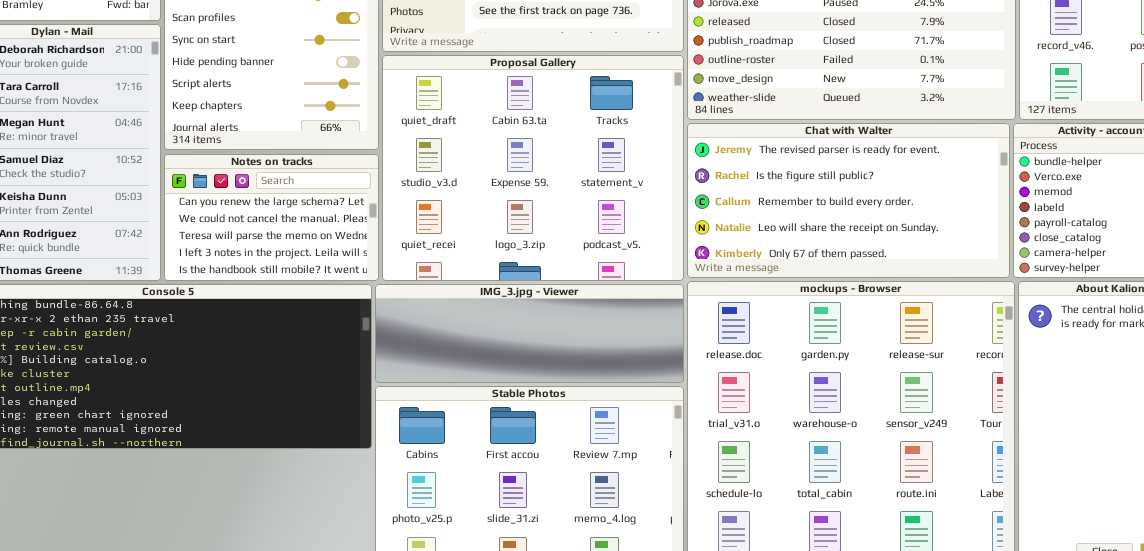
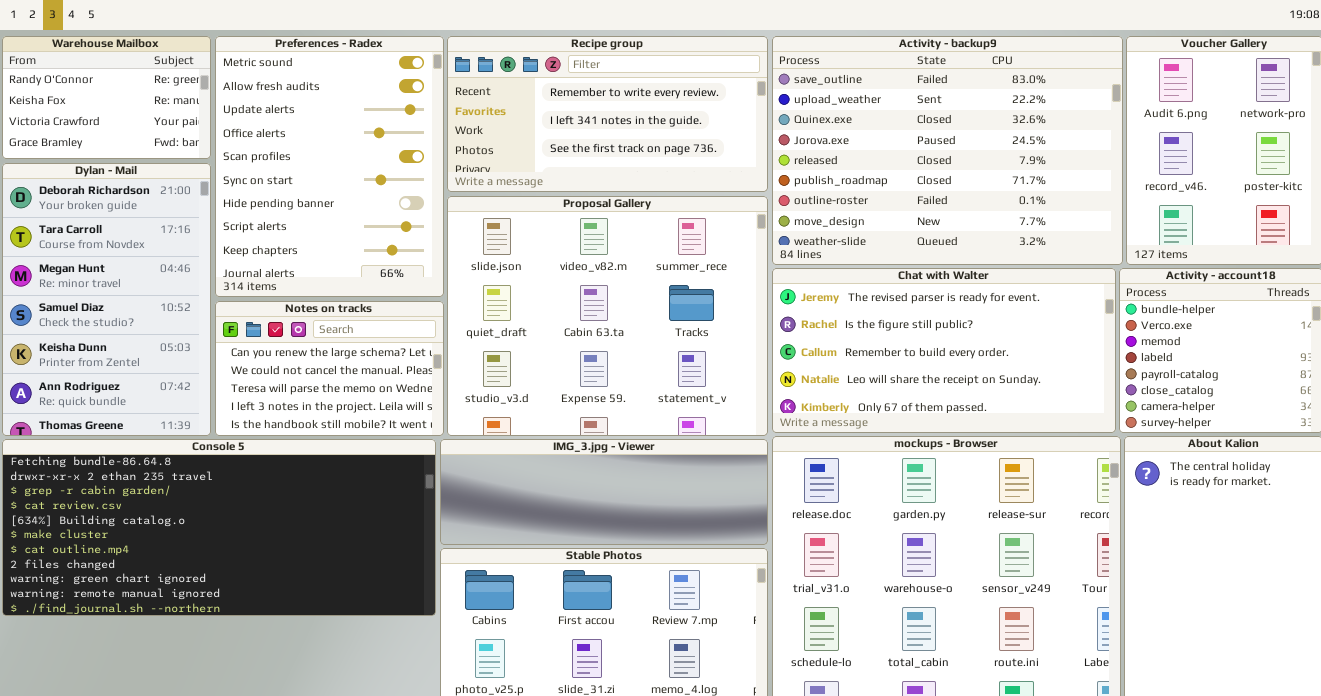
Proposal Gallery: [382,55,684,281] -> [447,196,768,436], scrolled up 1 row

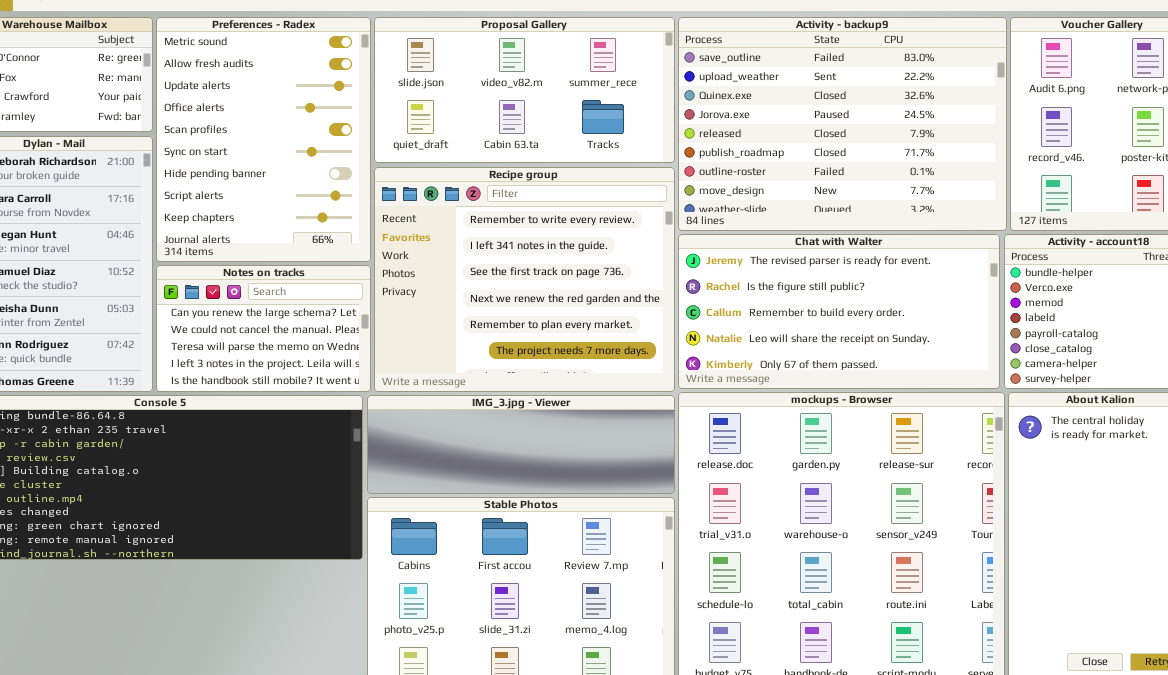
Recipe group: [447,36,768,192] -> [374,167,675,392], moved, resized
Proposal Gallery: [447,196,768,436] -> [374,17,675,163], moved, resized

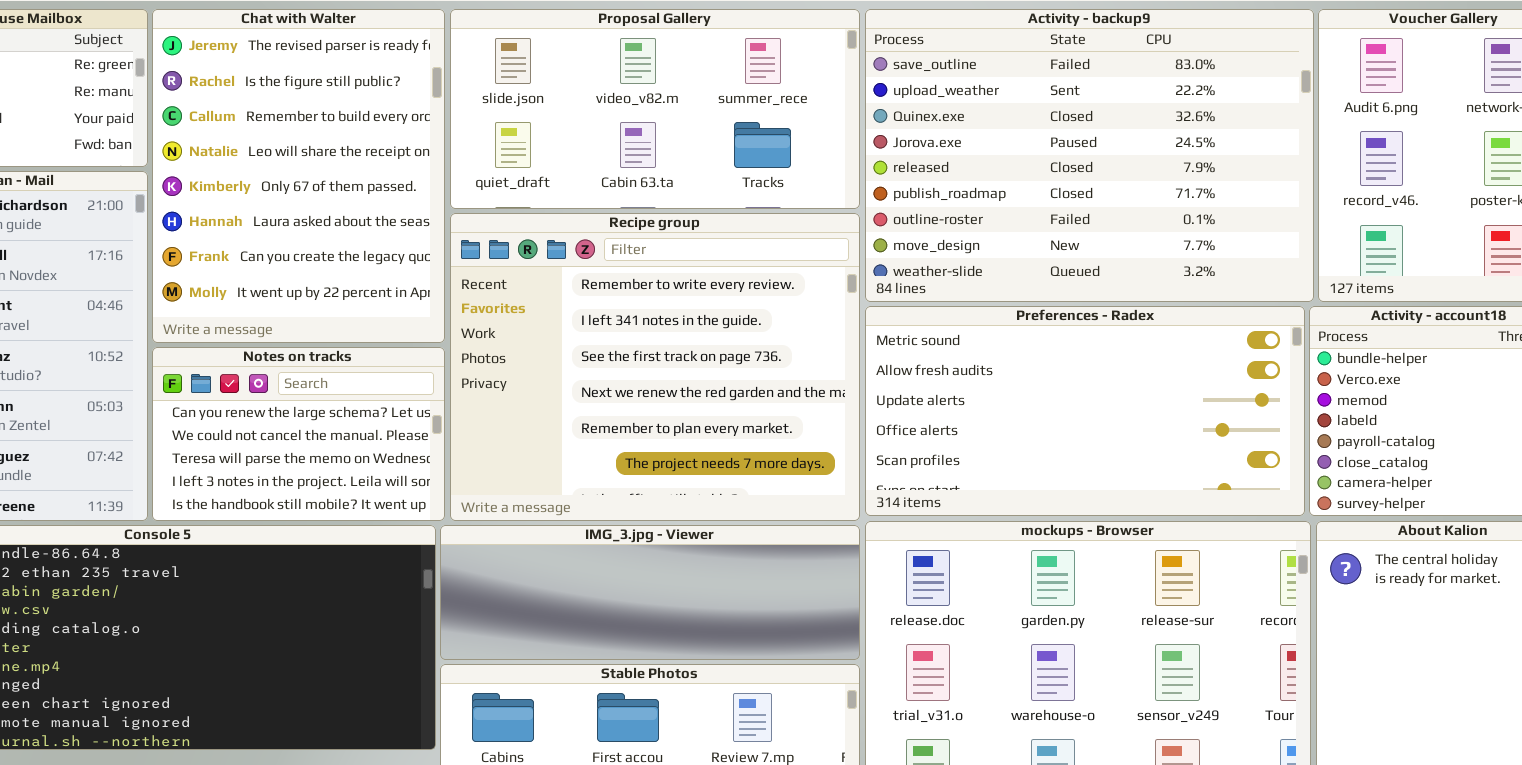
Preferences - Radex: [156,17,371,262] -> [865,306,1305,516], moved, resized
Chat with Walter: [678,234,1000,389] -> [152,9,445,343], moved, resized

